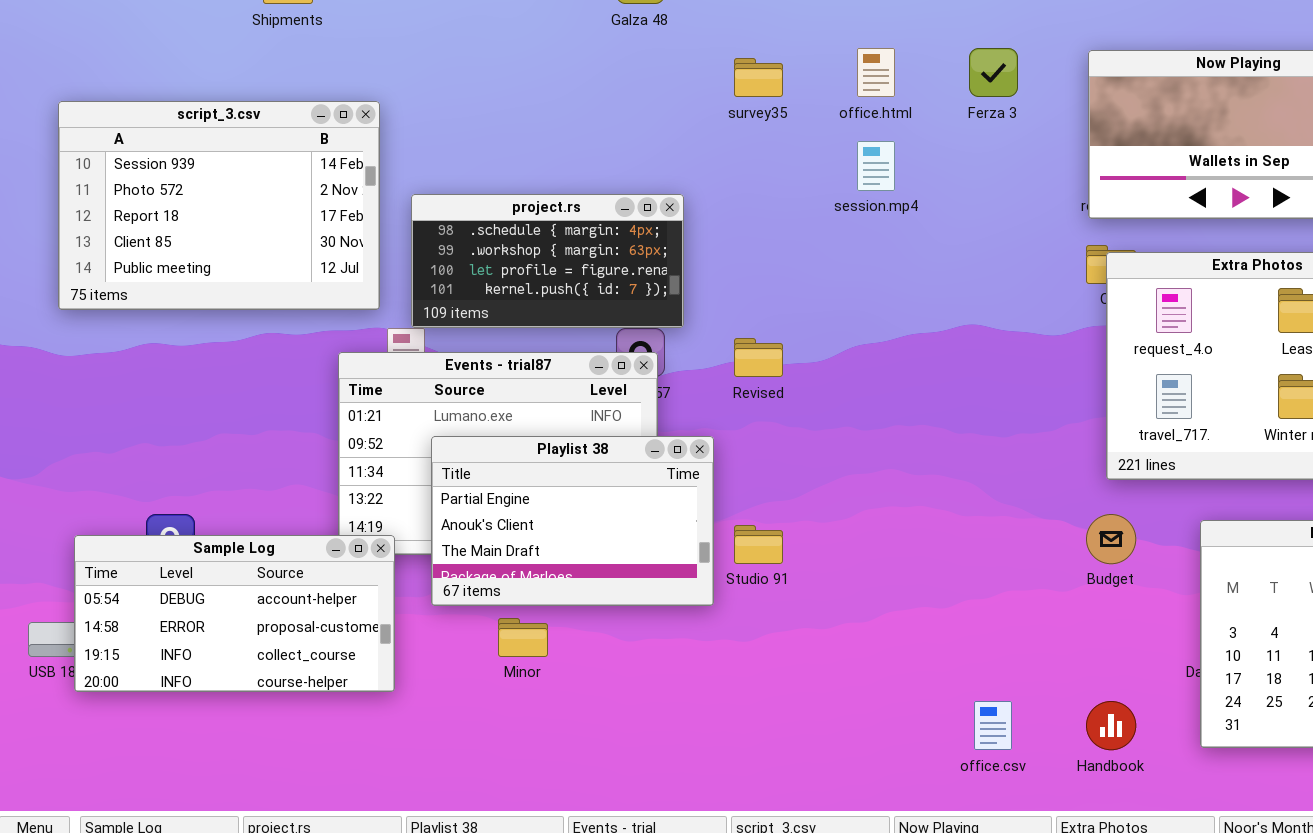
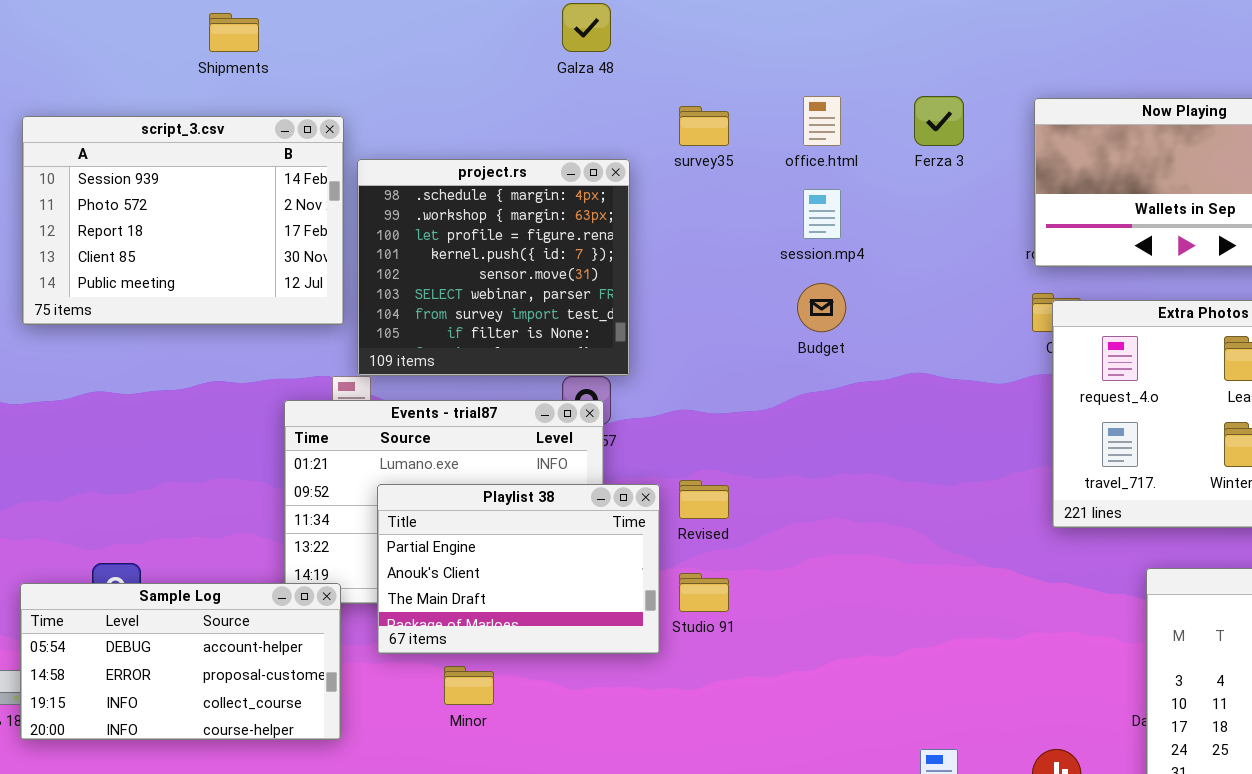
script_3.csv: [58,101,380,310] -> [22,116,344,325], moved
project.rs: [411,194,684,328] -> [357,159,630,376], resized
Revised: [734,338,783,377] -> [679,480,729,519], moved
Budget: [1086,514,1136,564] -> [797,283,846,332], moved

